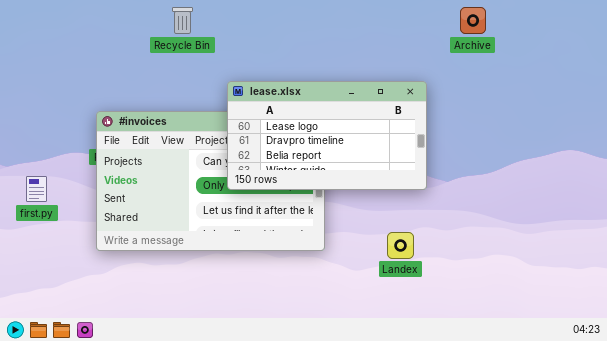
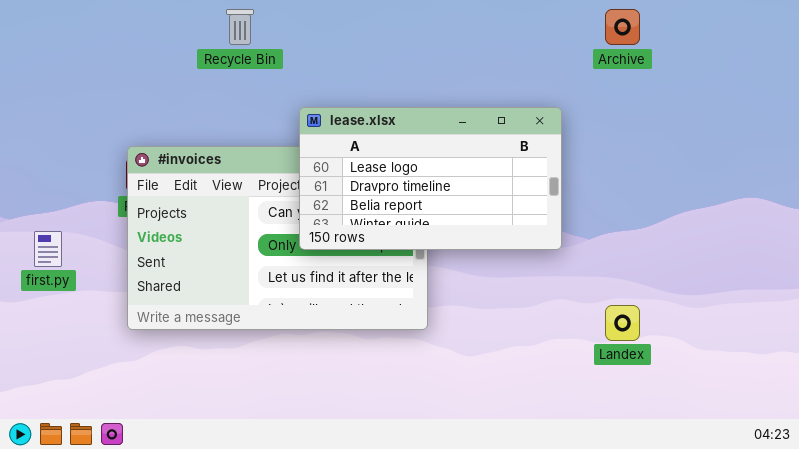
Landex: [387,232,414,259] -> [605,305,640,341], moved

